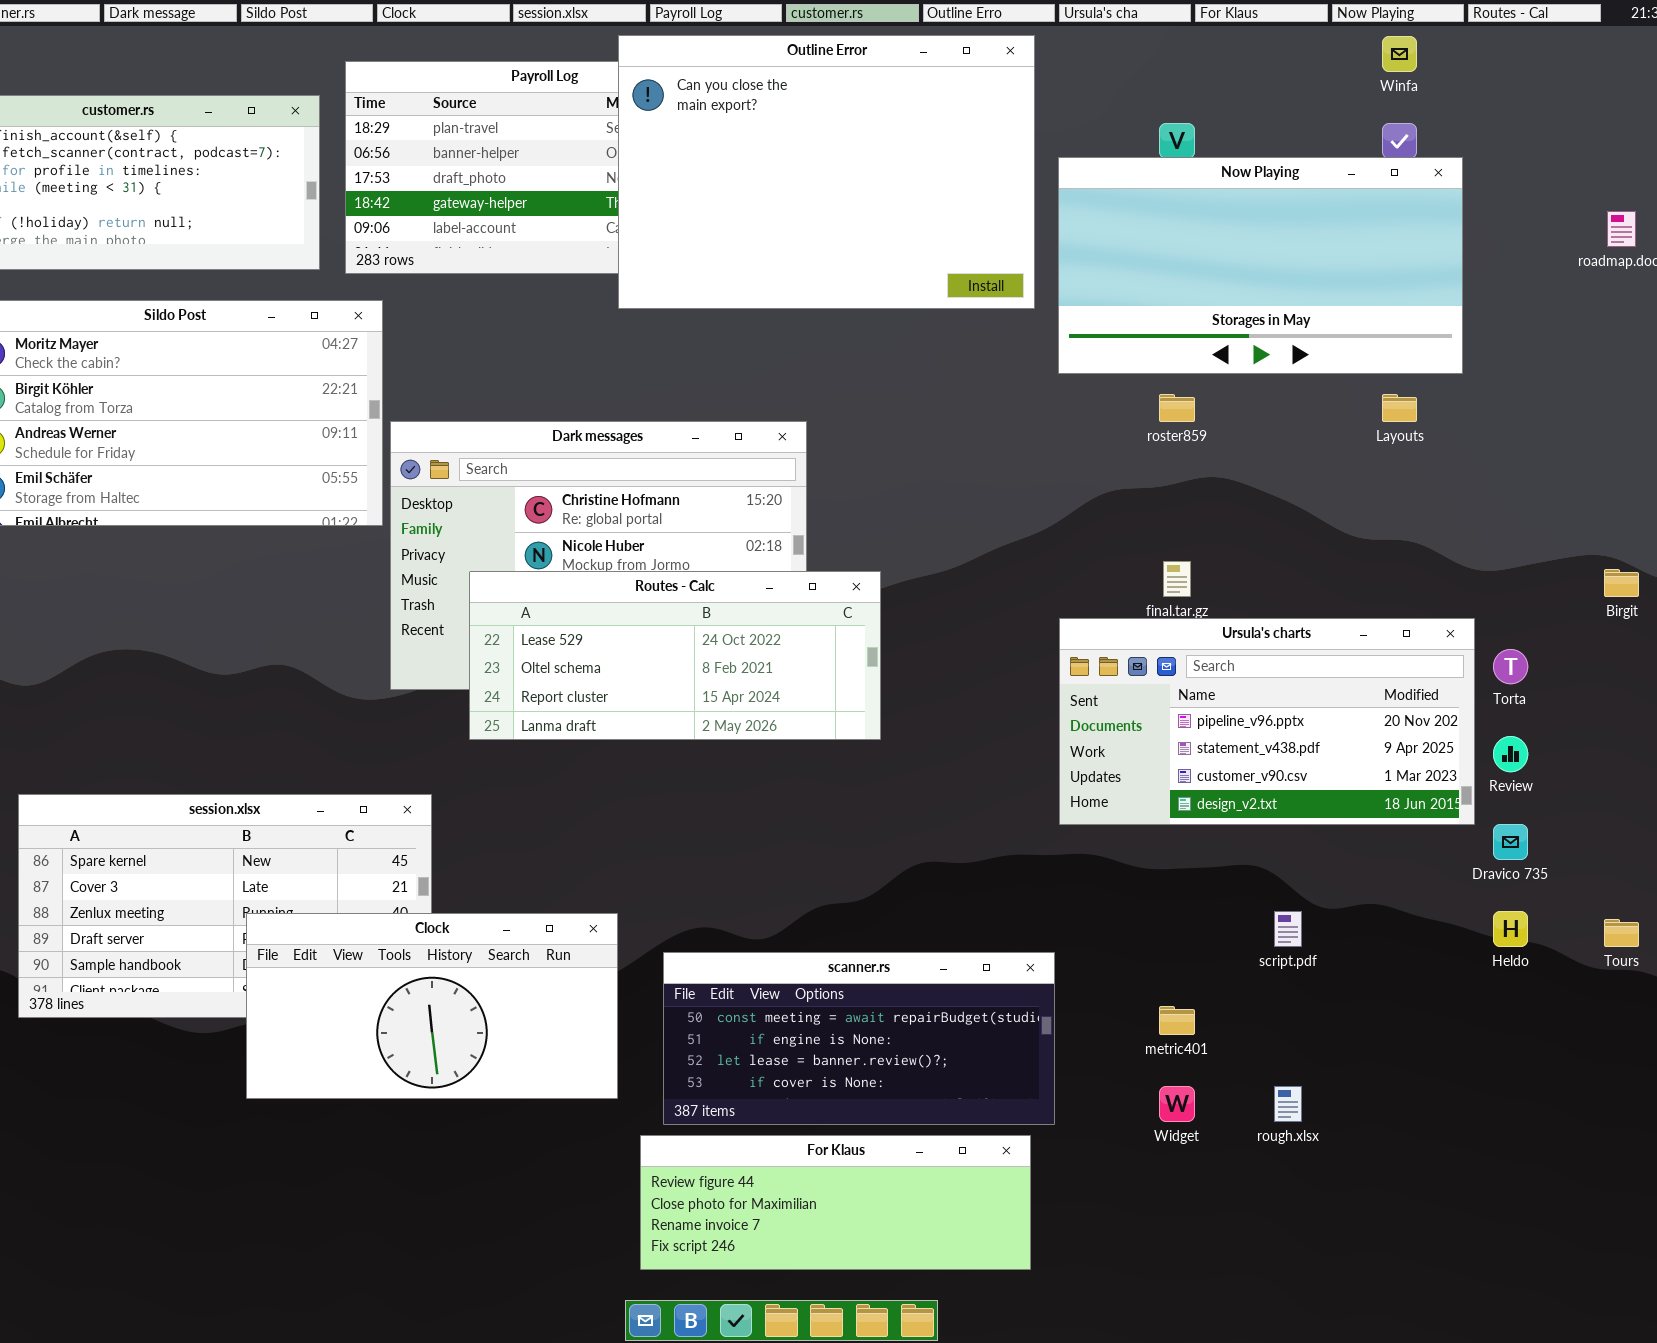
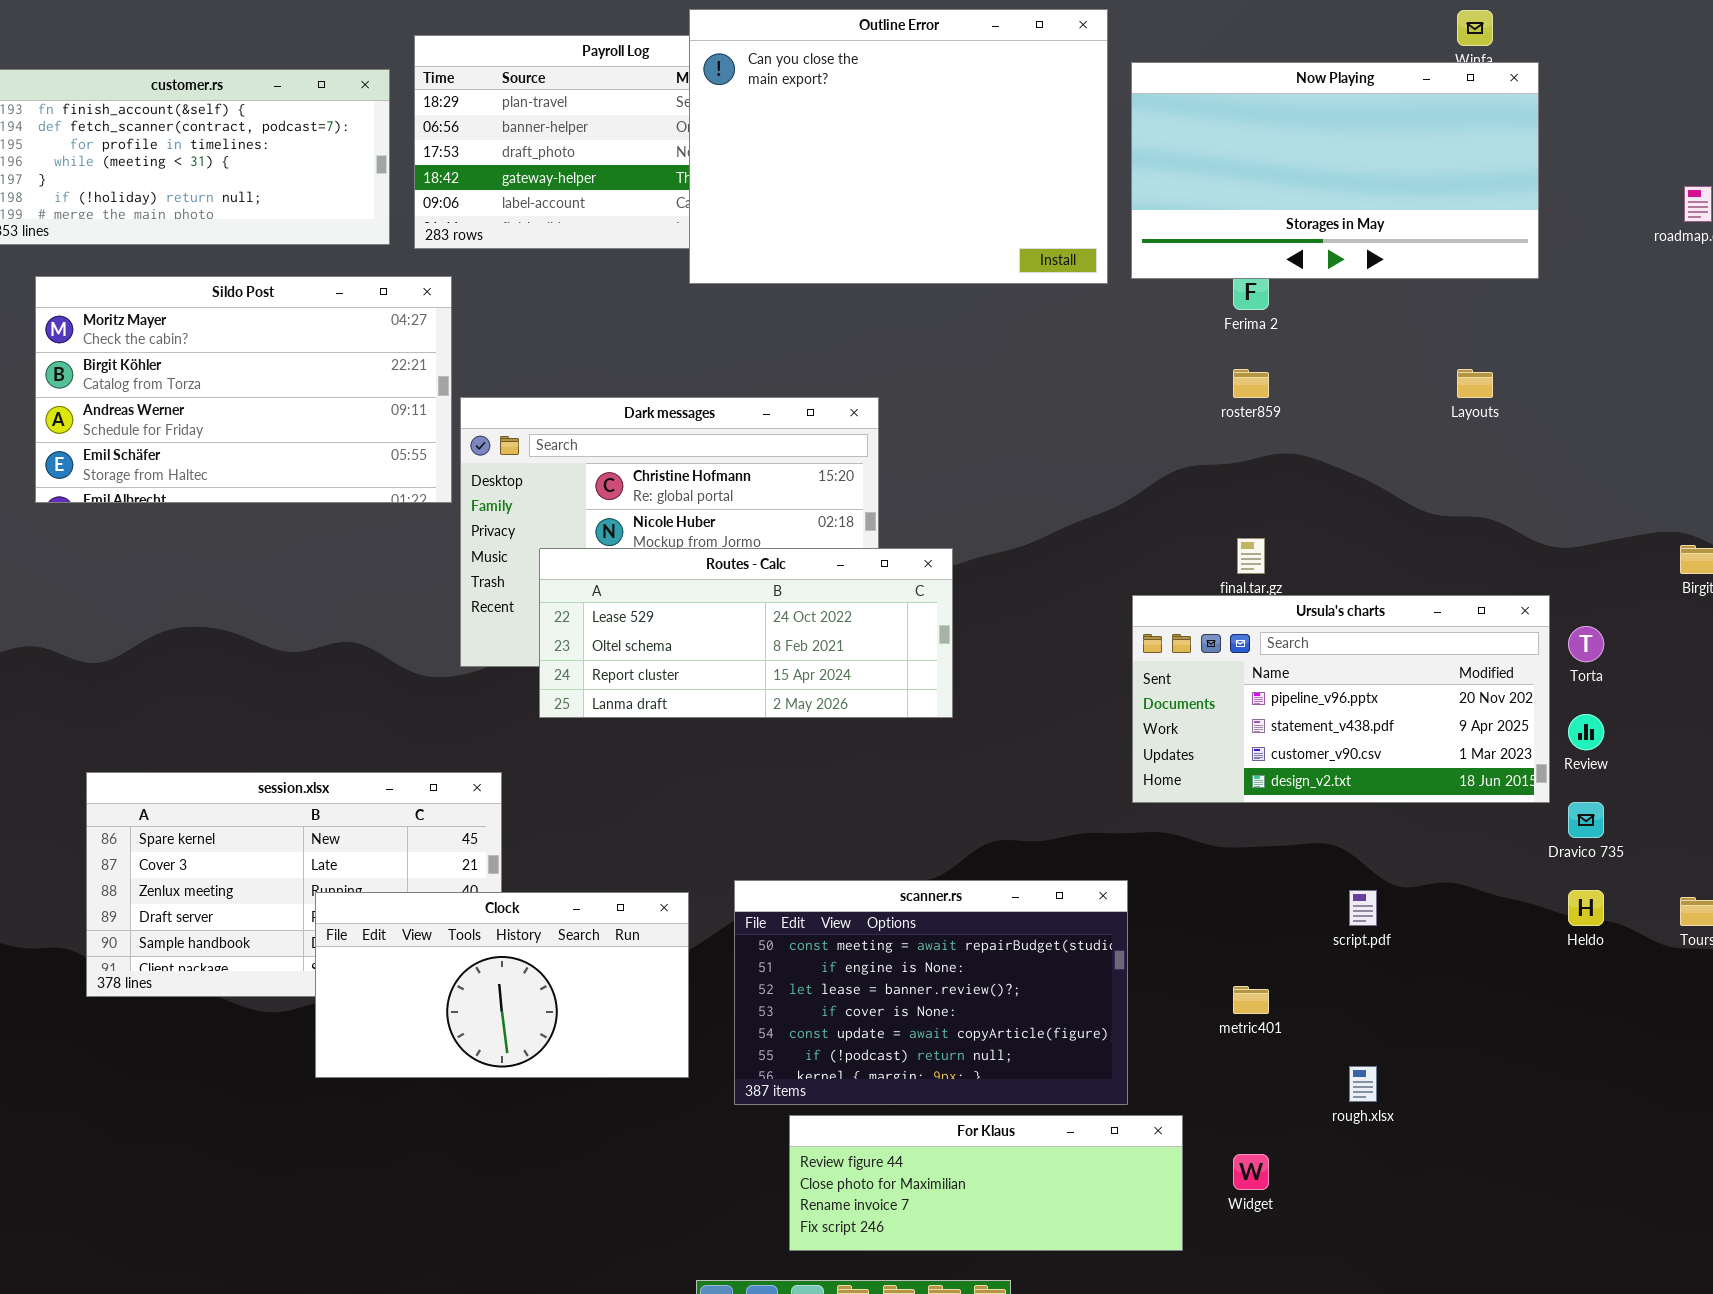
Now Playing: [1058,157,1463,374] -> [1131,62,1539,279], moved
scanner.rs: [663,952,1055,1125] -> [734,880,1128,1105], resized
Widget: [1159,1086,1195,1122] -> [1233,1154,1269,1190], moved
For Klaus: [640,1135,1031,1270] -> [789,1115,1183,1251], moved

